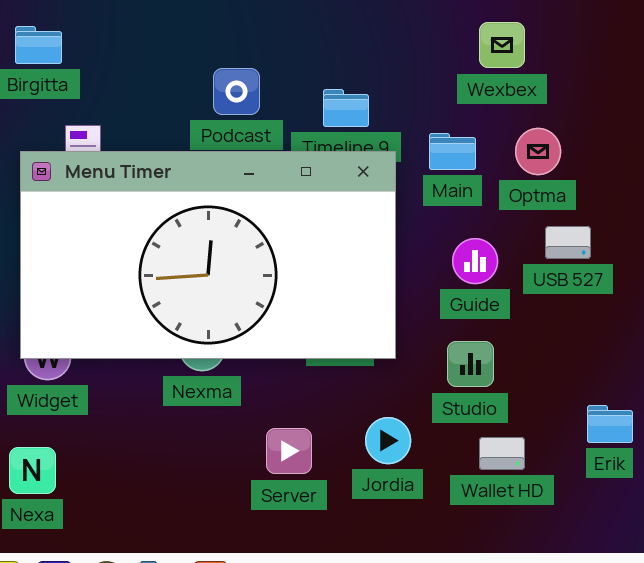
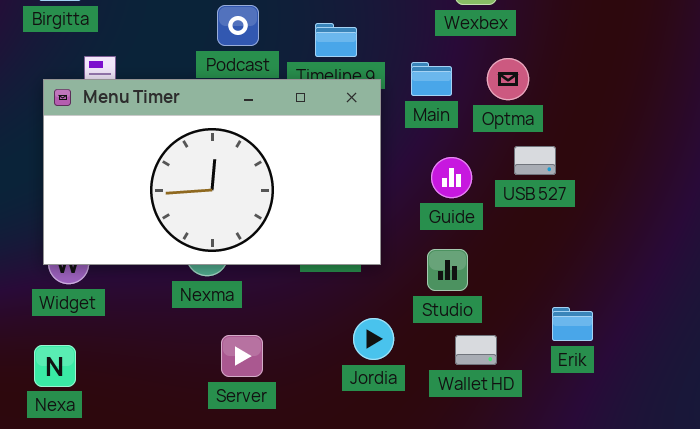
Server: [266,428,312,474] -> [221,335,263,377], moved

